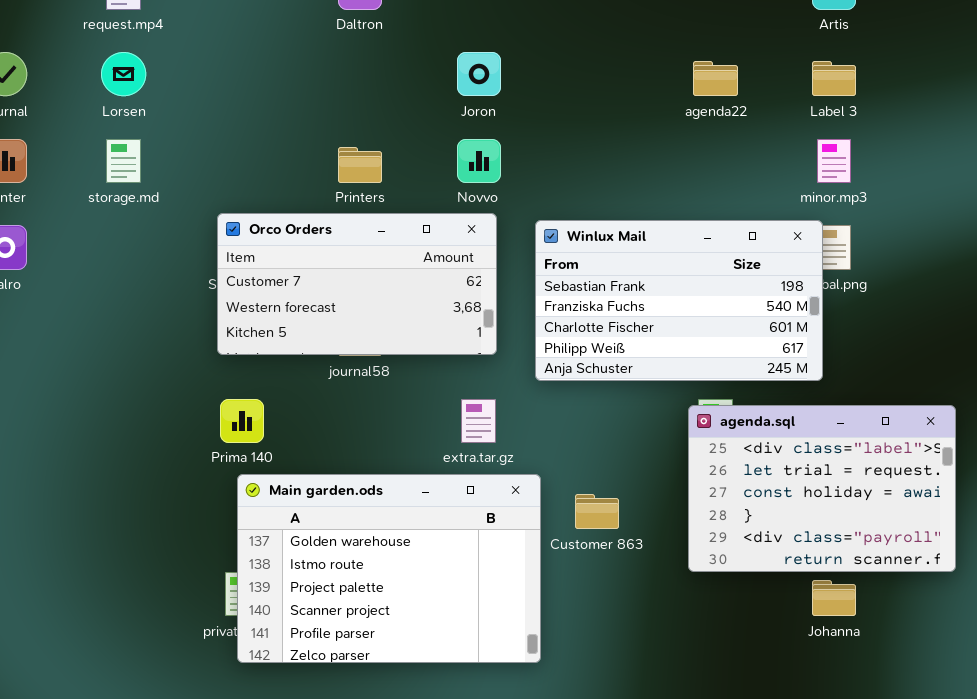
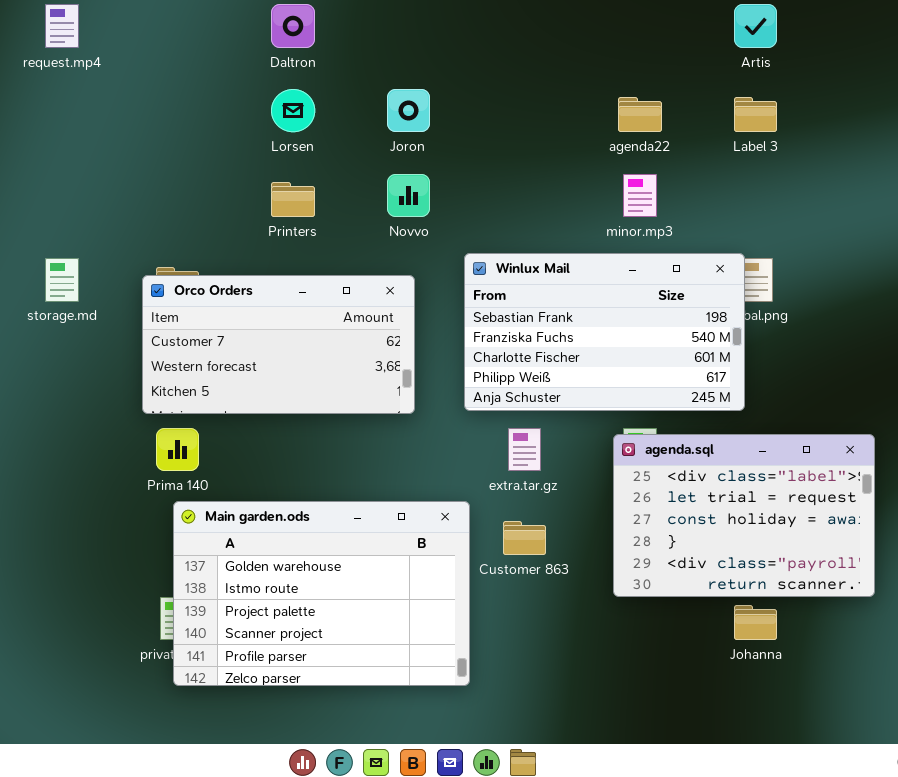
Lorsen: [101,52,146,96] -> [271,89,315,132], moved
storage.md: [106,139,141,183] -> [45,258,79,302], moved
minor.mp3: [817,139,851,183] -> [623,174,657,217], moved
Orco Orders: [217,213,497,355] -> [142,275,415,414], moved
extra.tar.gz: [461,399,496,443] -> [508,428,541,471], moved

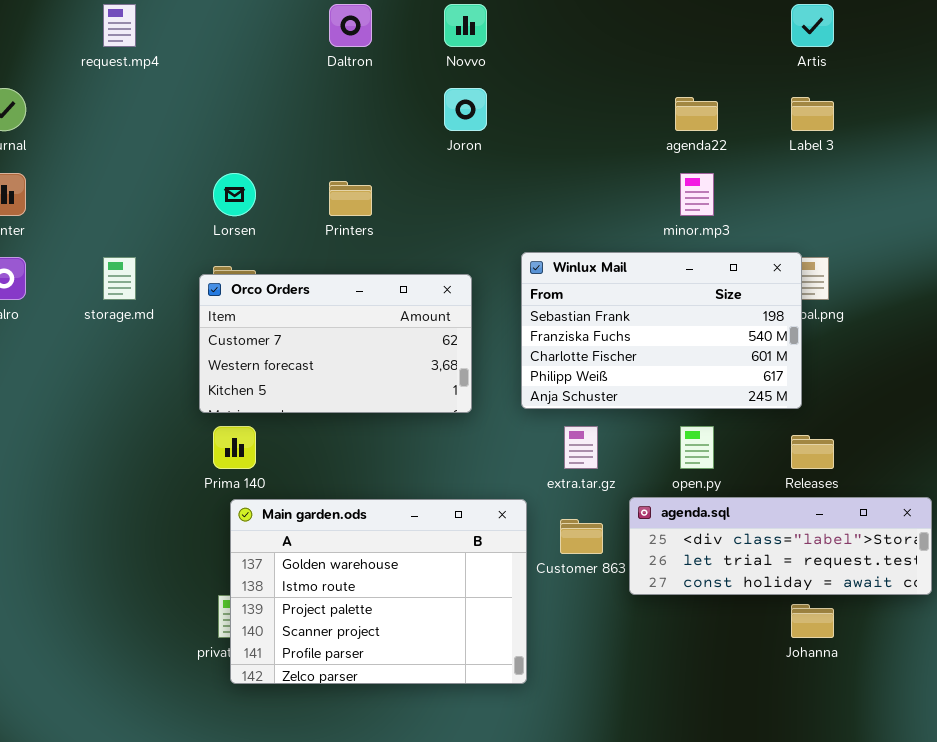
Lorsen: [271,89,315,132] -> [213,173,256,216], moved
Novvo: [387,174,430,217] -> [444,4,487,47], moved
agenda.sql: [613,434,875,597] -> [629,497,932,595], resized

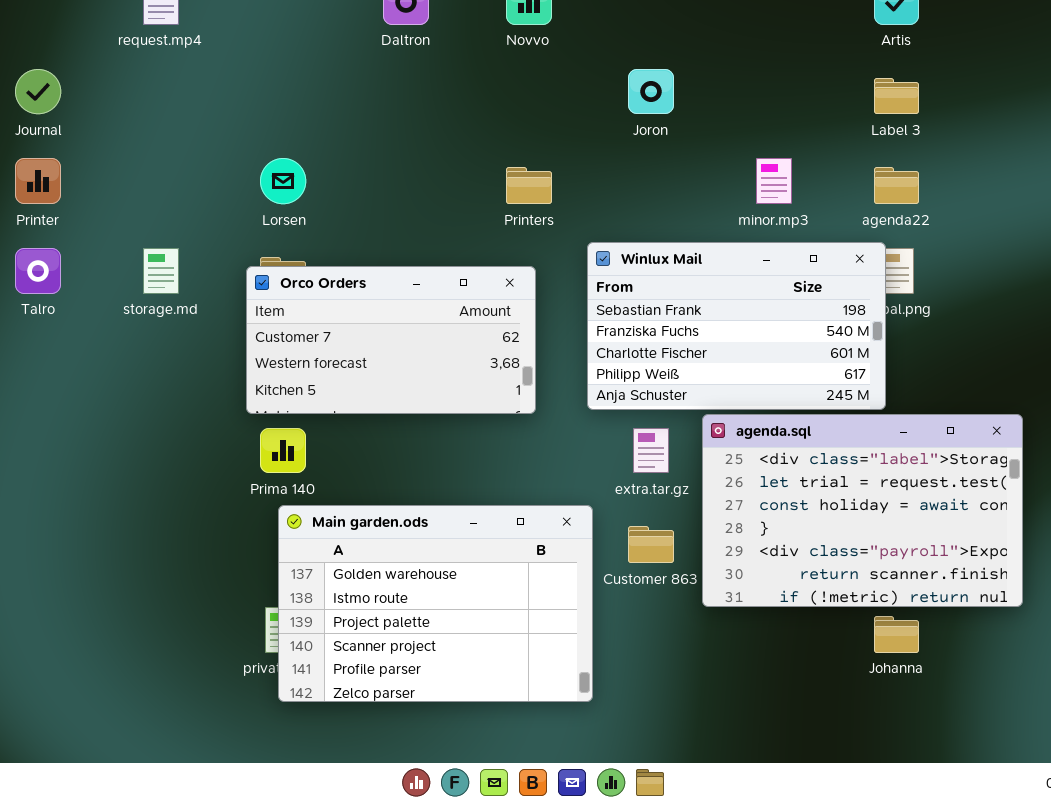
Joron: [444,88,487,131] -> [628,69,674,114], moved
agenda22: [675,97,718,131] -> [874,167,919,204], moved
Printers: [329,181,372,216] -> [506,167,552,204], moved
agenda.sql: [629,497,932,595] -> [702,414,1023,607], resized

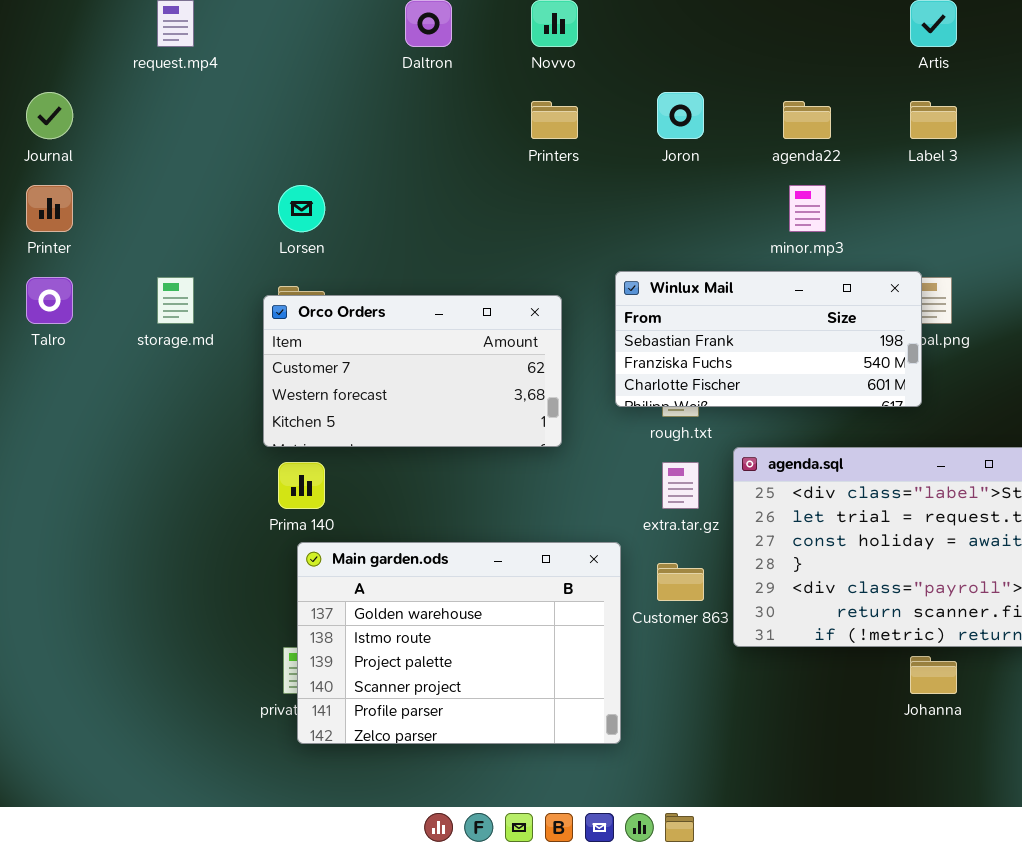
Printers: [506,167,552,204] -> [531,101,578,139], moved
agenda22: [874,167,919,204] -> [783,101,831,139], moved
Winlux Mail: [587,242,886,410] -> [615,271,922,407], resized

